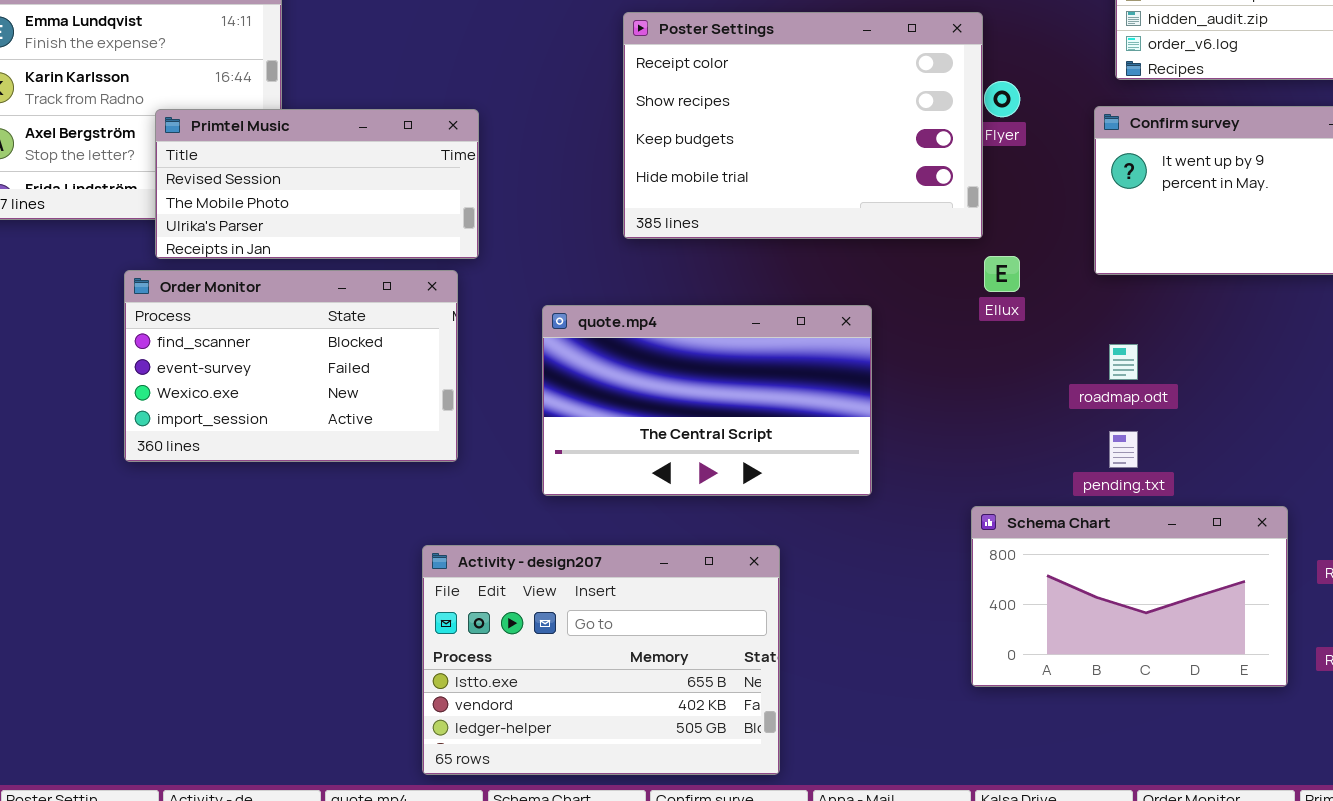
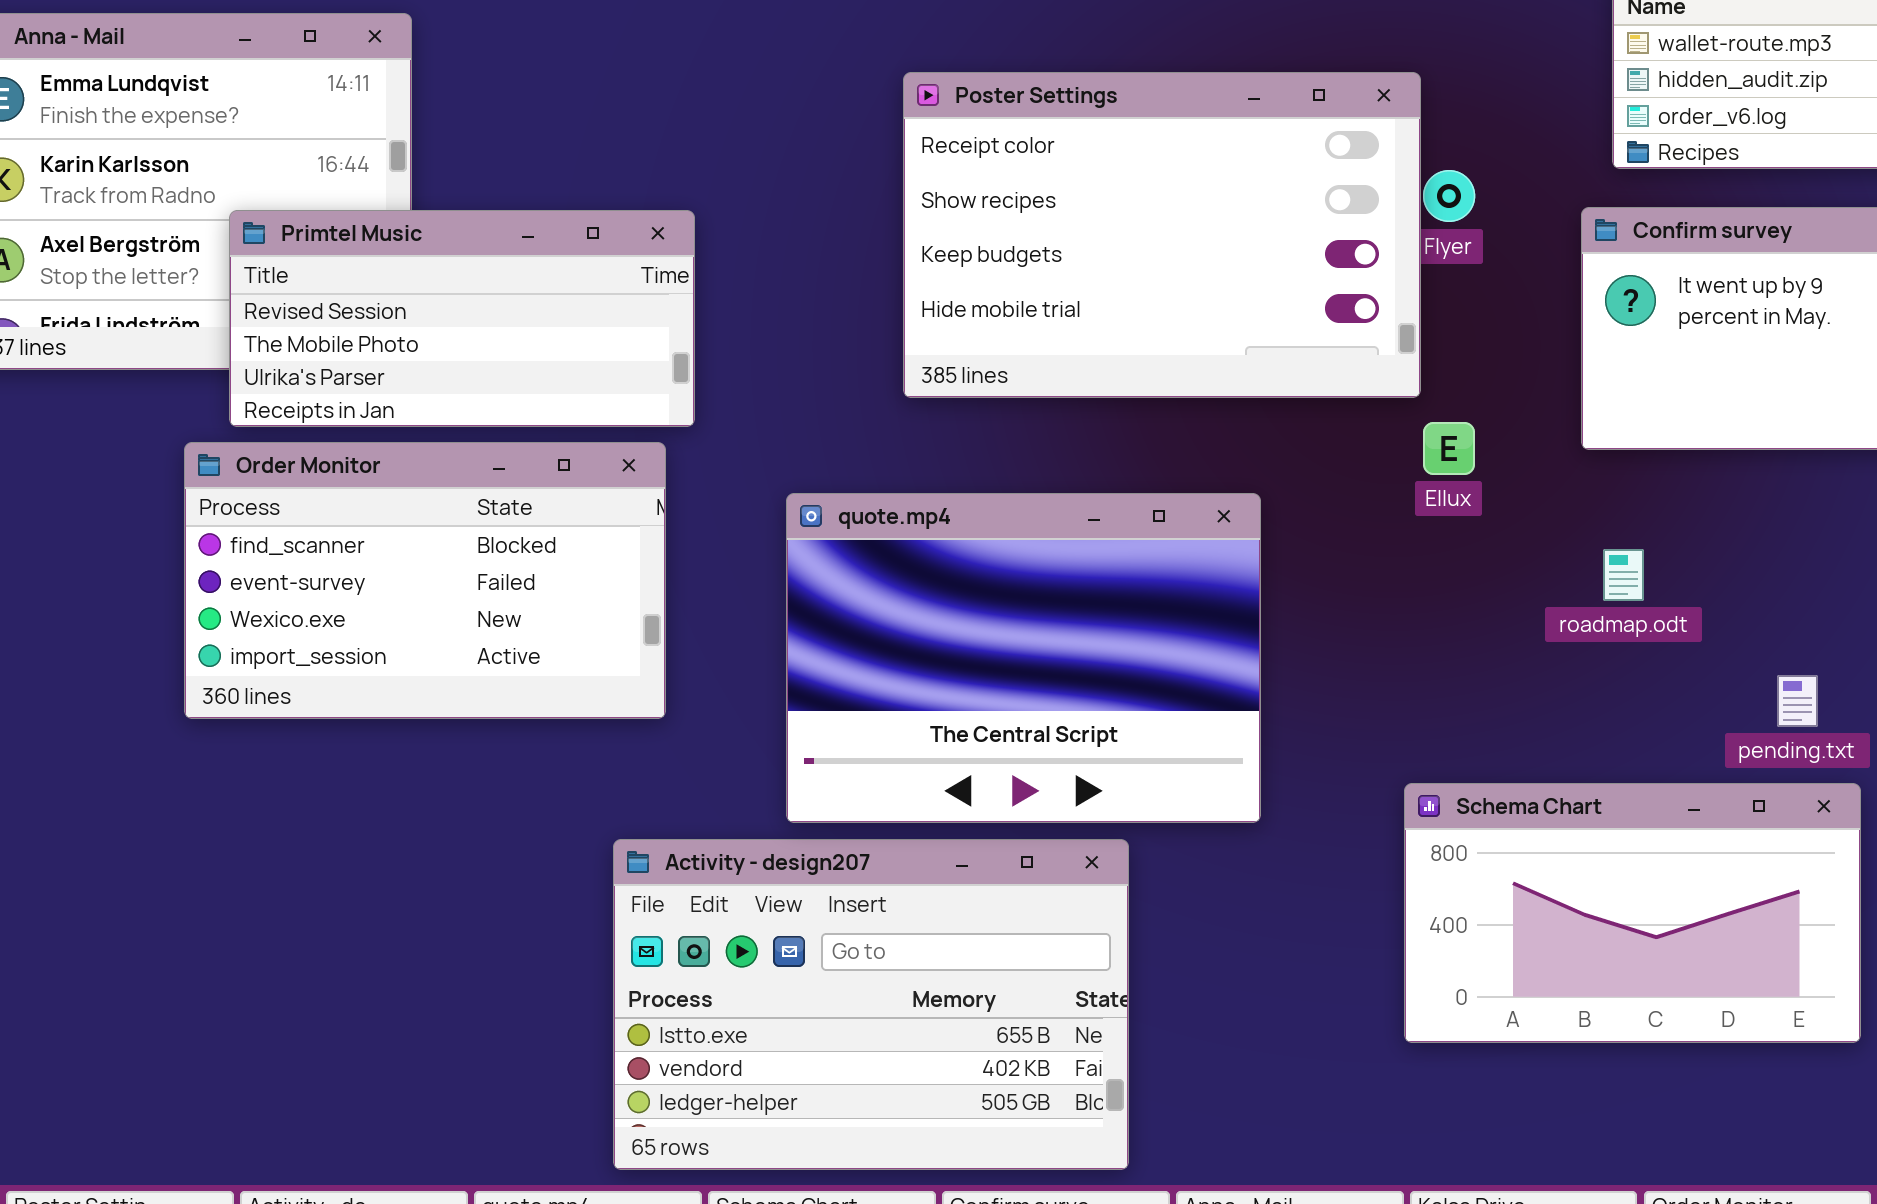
quote.mp4: [542,305,872,496] -> [786,493,1261,823], resized
pending.txt: [1109,431,1138,468] -> [1777,675,1818,727], moved

